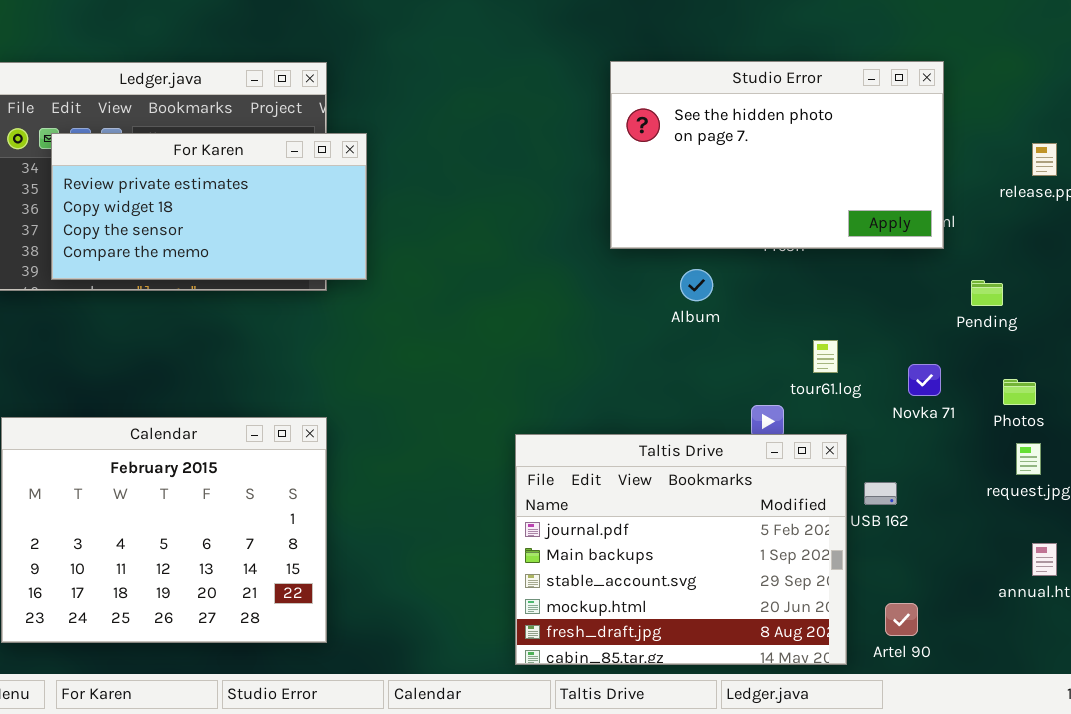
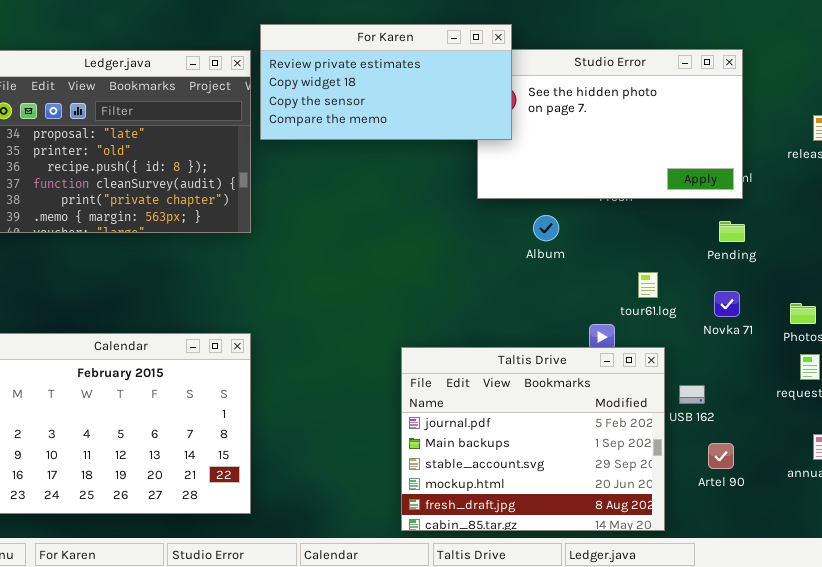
For Karen: [51,133,367,280] -> [260,24,512,140], moved
Pending: [971,280,1003,306] -> [719,221,745,242], moved
Artel 90: [885,603,918,636] -> [708,443,734,469], moved

